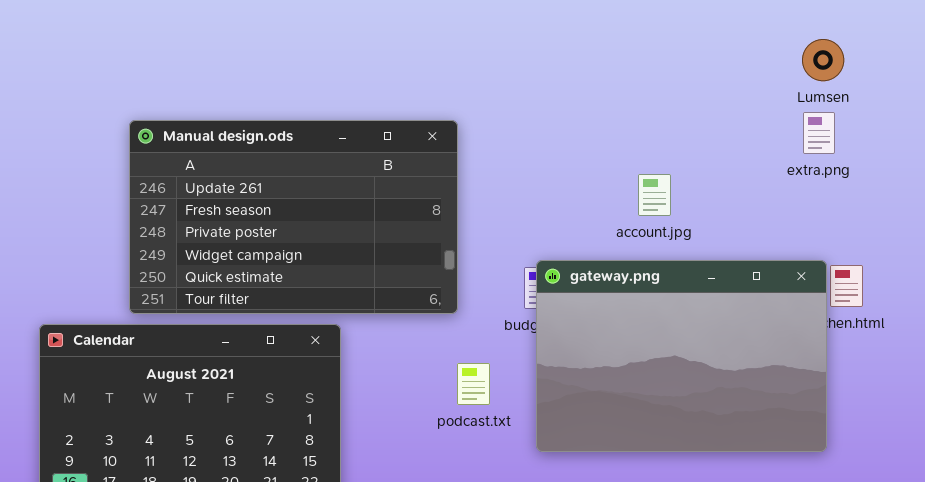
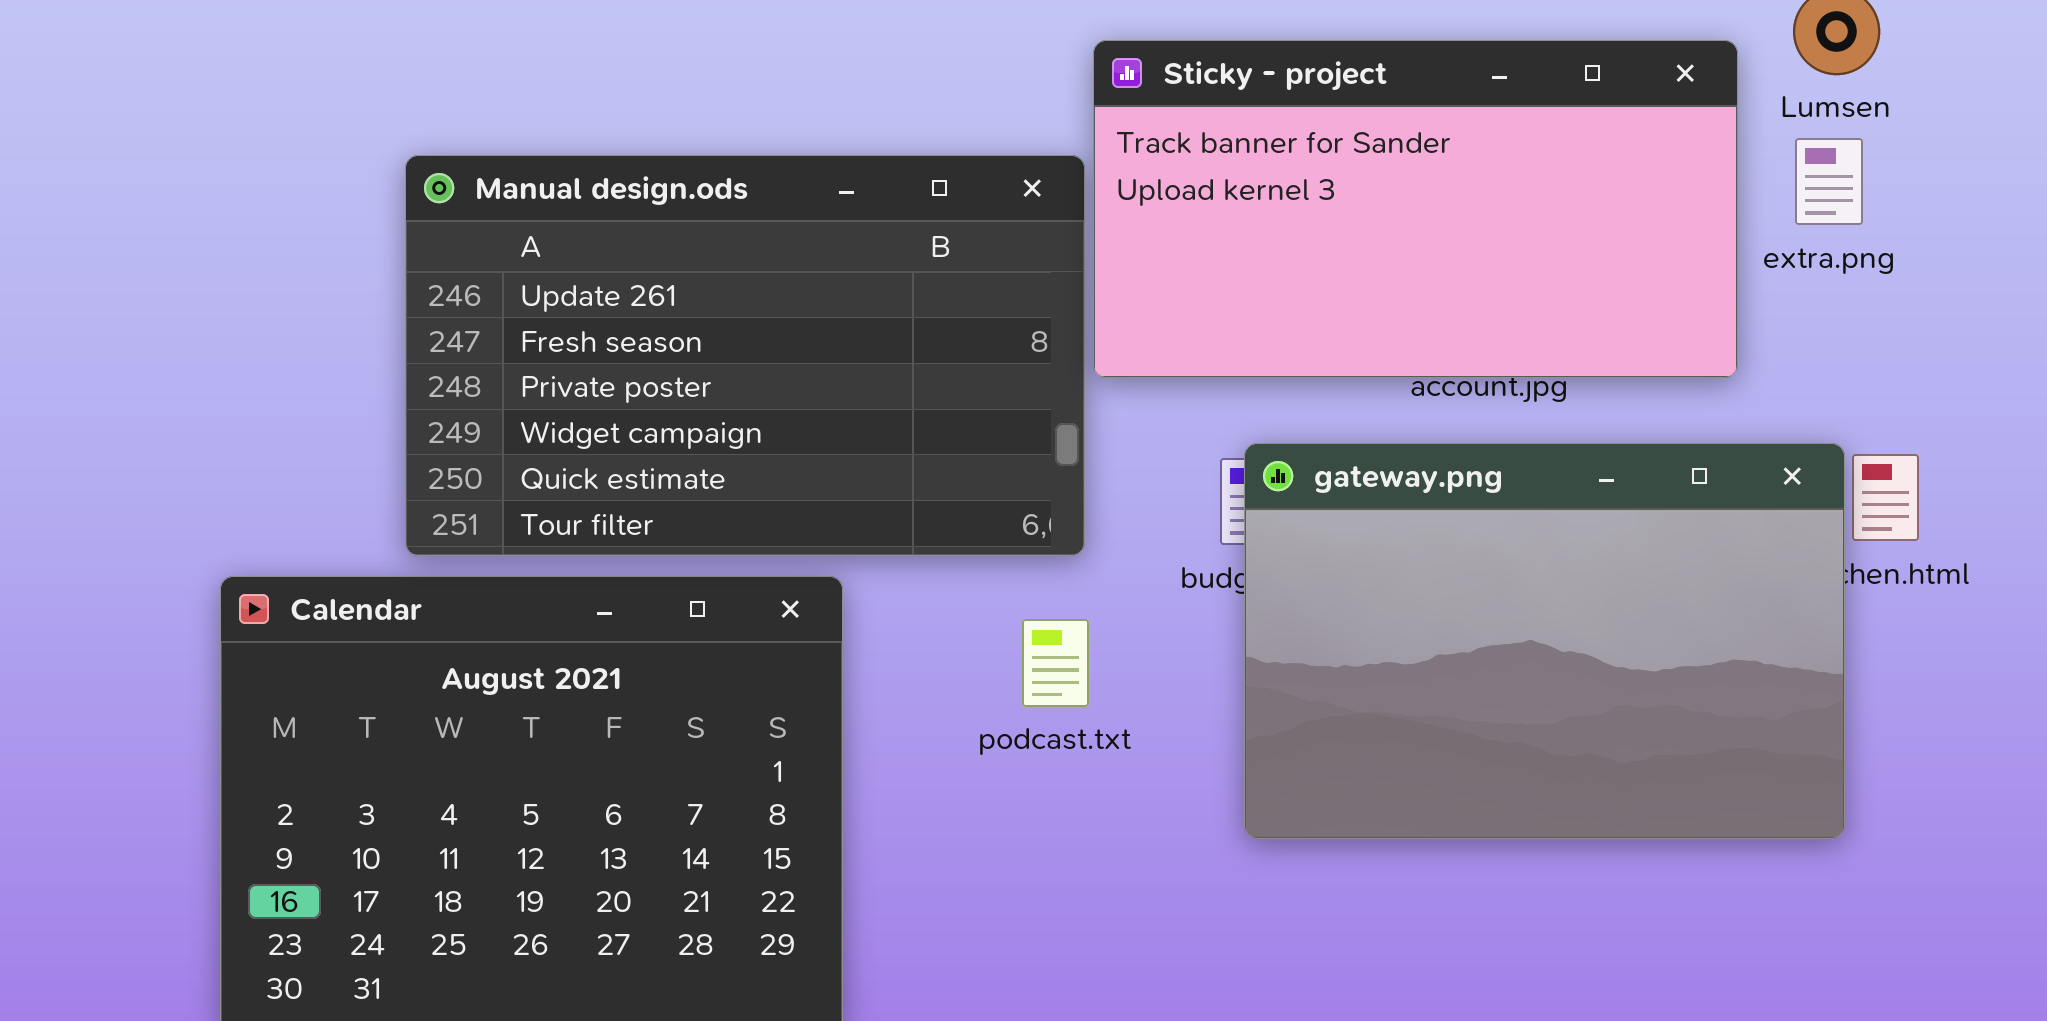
Sticky - project: none -> [1093,40,1738,378], opened
podcast.txt: [457,363,490,405] -> [1022,619,1089,707], moved

